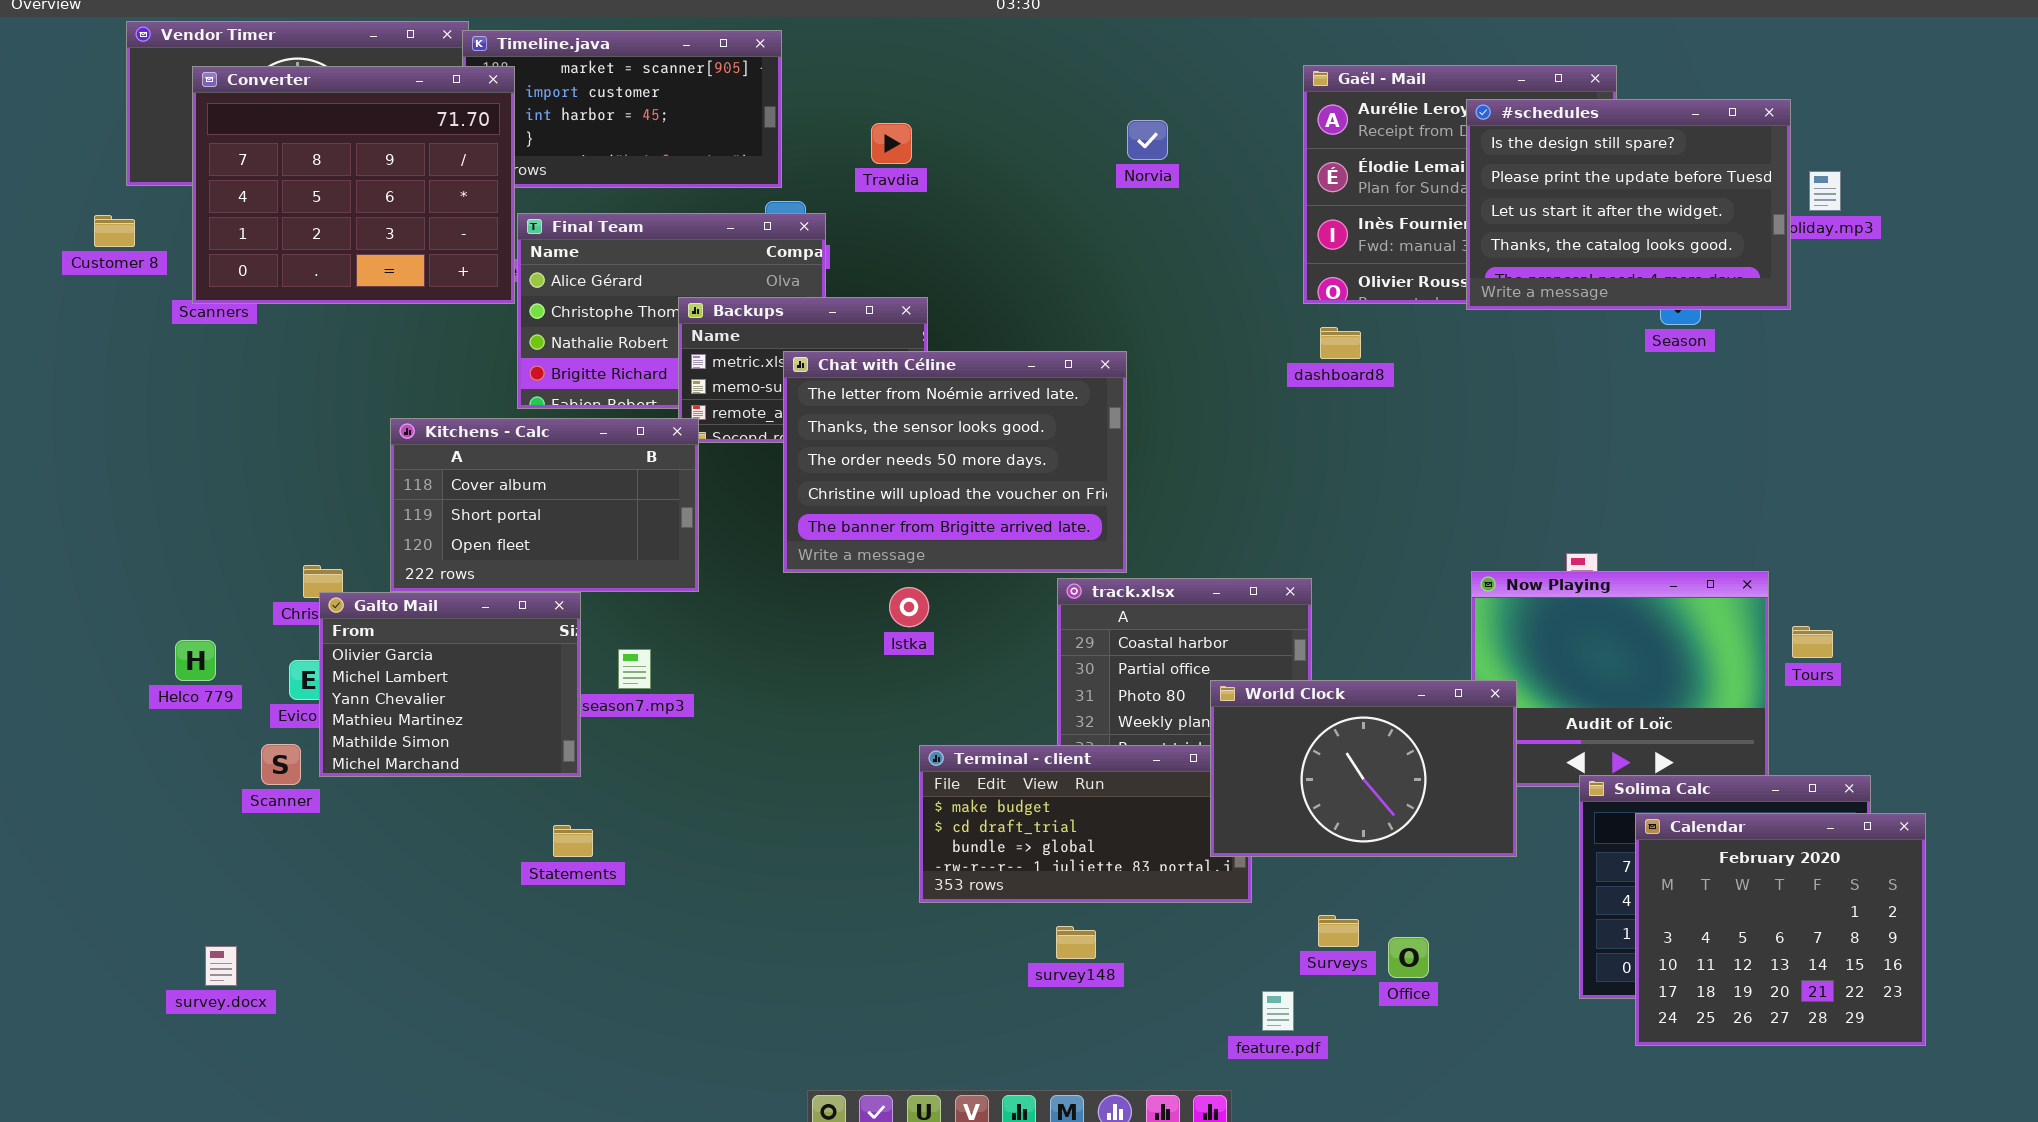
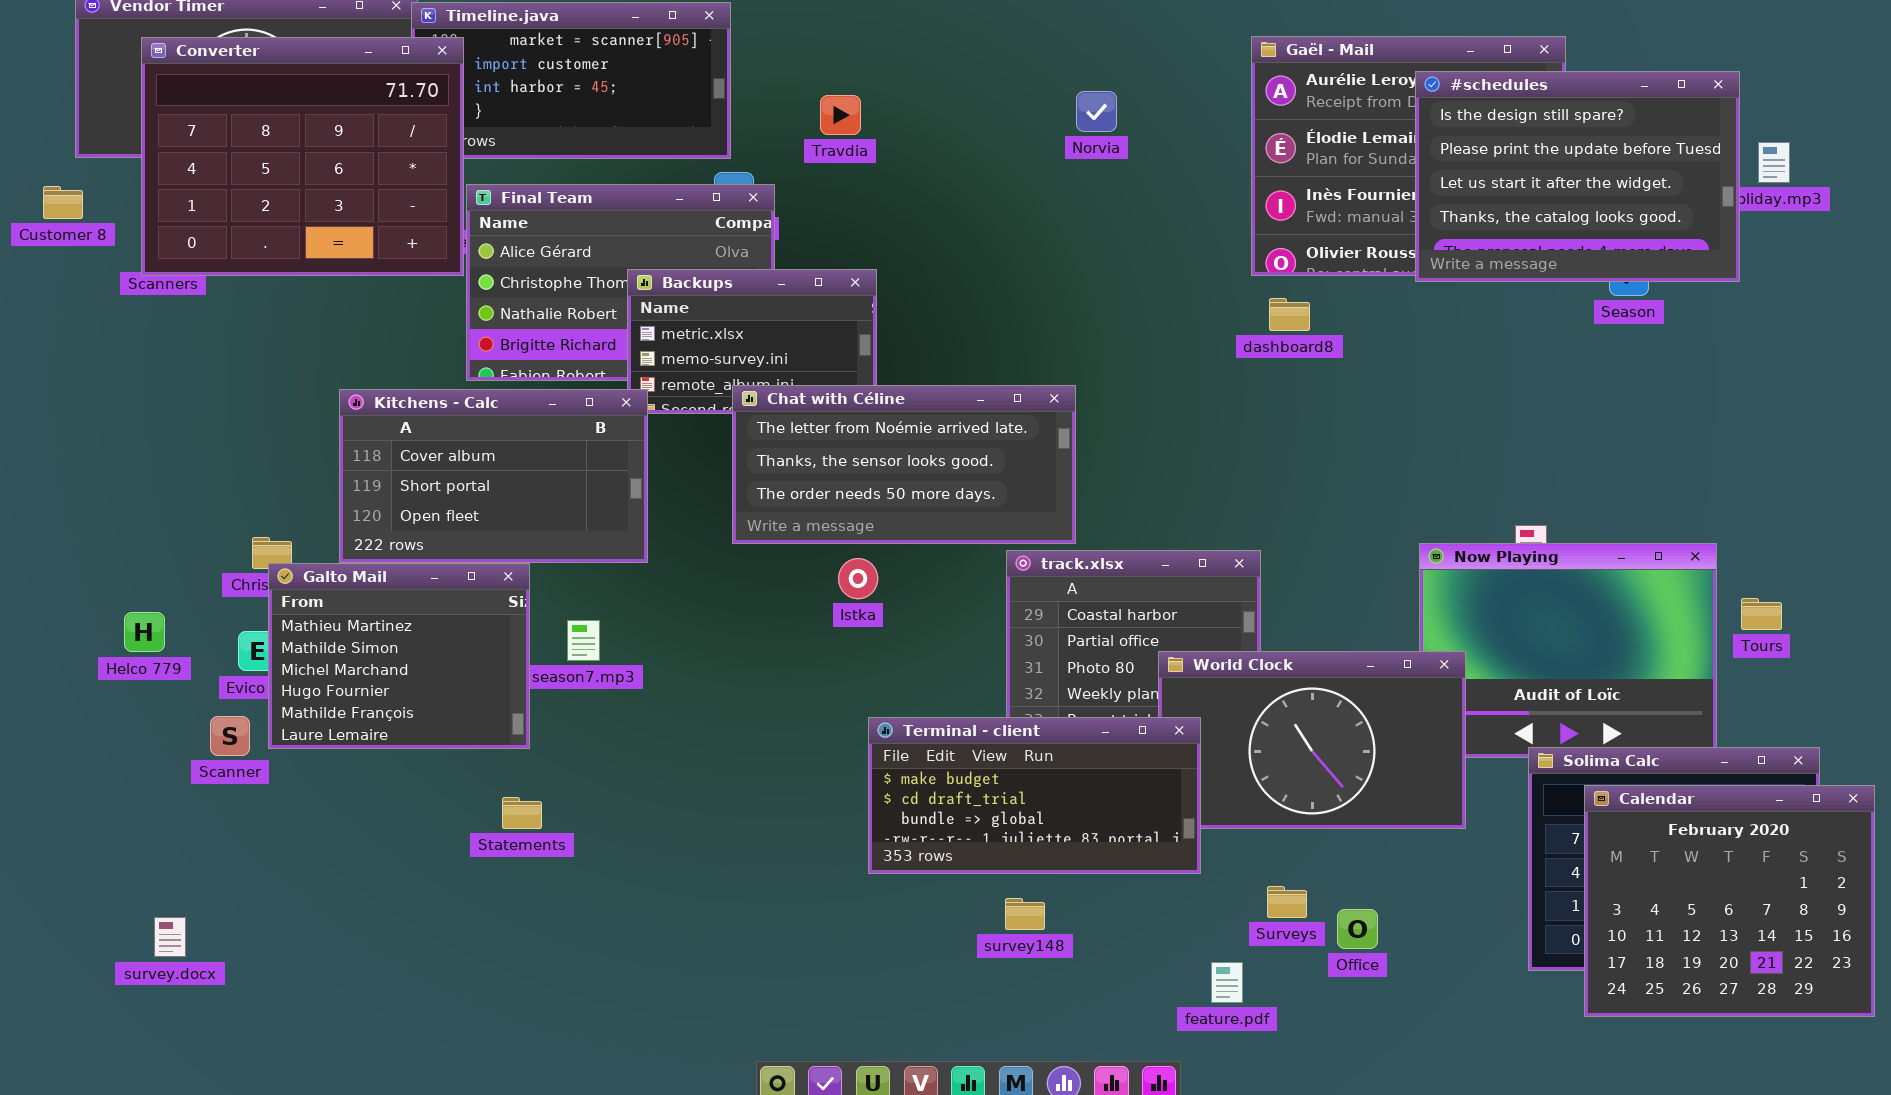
Chat with Céline: [783,351,1127,573] -> [732,385,1076,544], resized
Galto Mail: [319,592,581,777] -> [268,563,530,749], scrolled down 3 rows
Terminal - client: [919,745,1252,903] -> [868,717,1201,874], raised

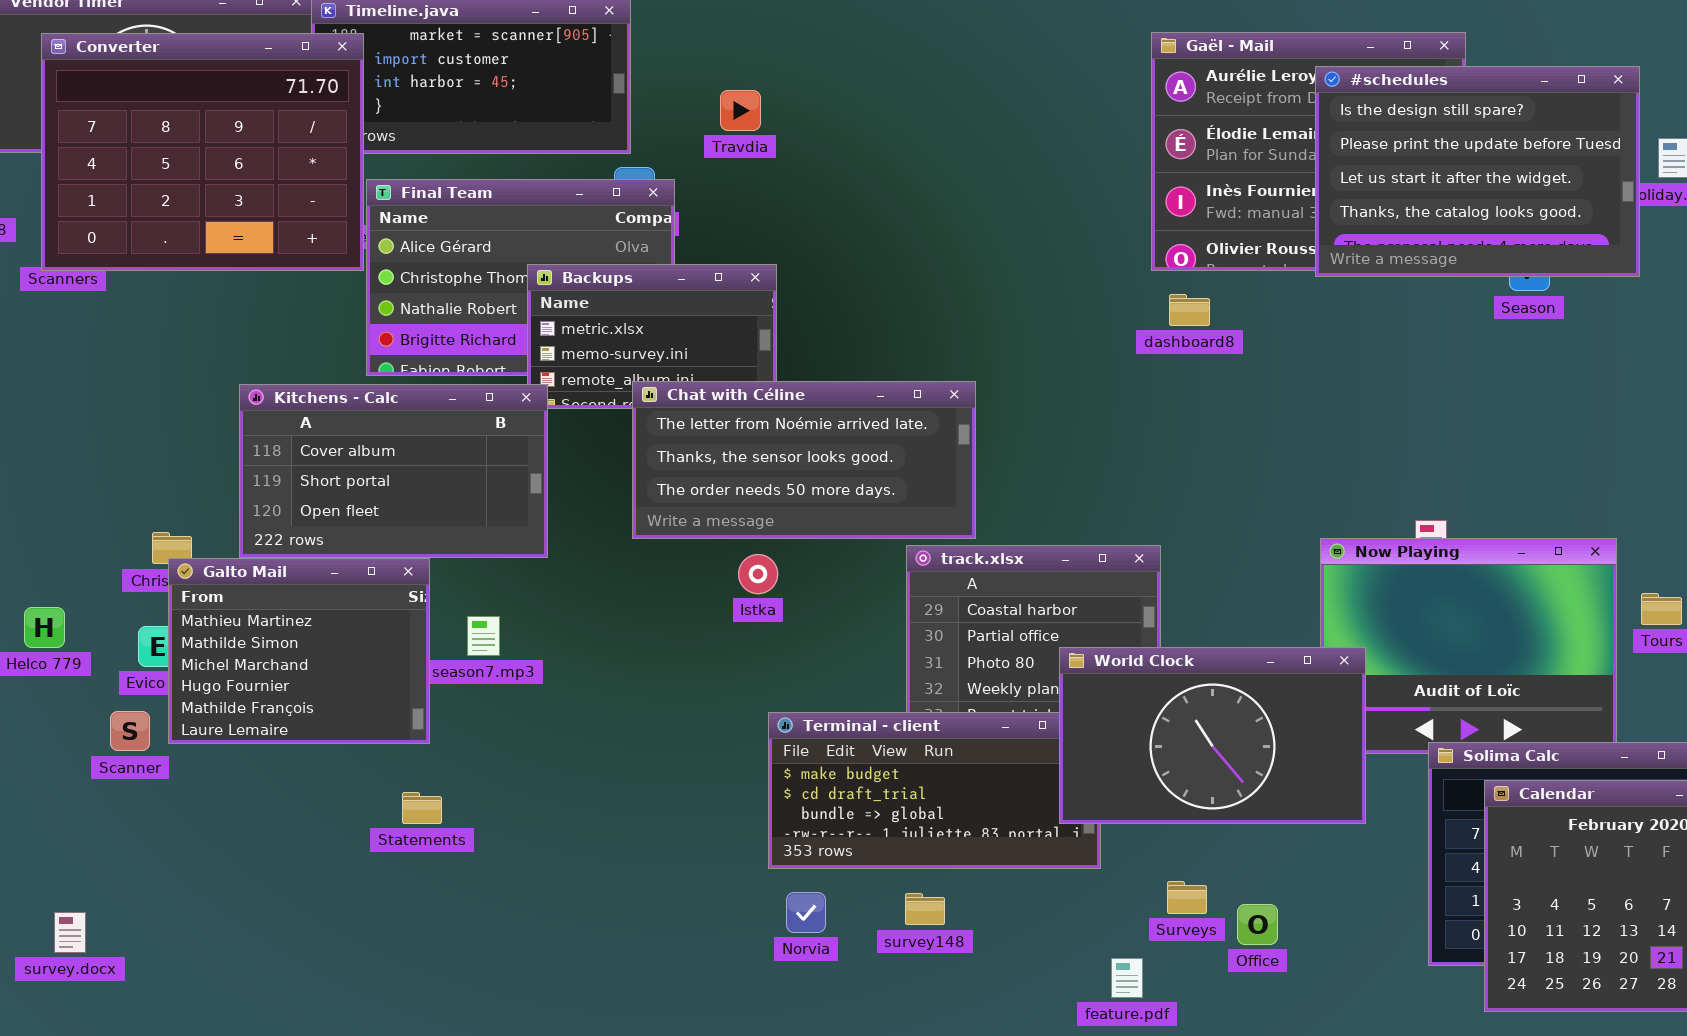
Norvia: [1076,91,1117,132] -> [786,892,826,933], moved
World Clock: [1158,651,1466,829] -> [1059,647,1366,824], raised

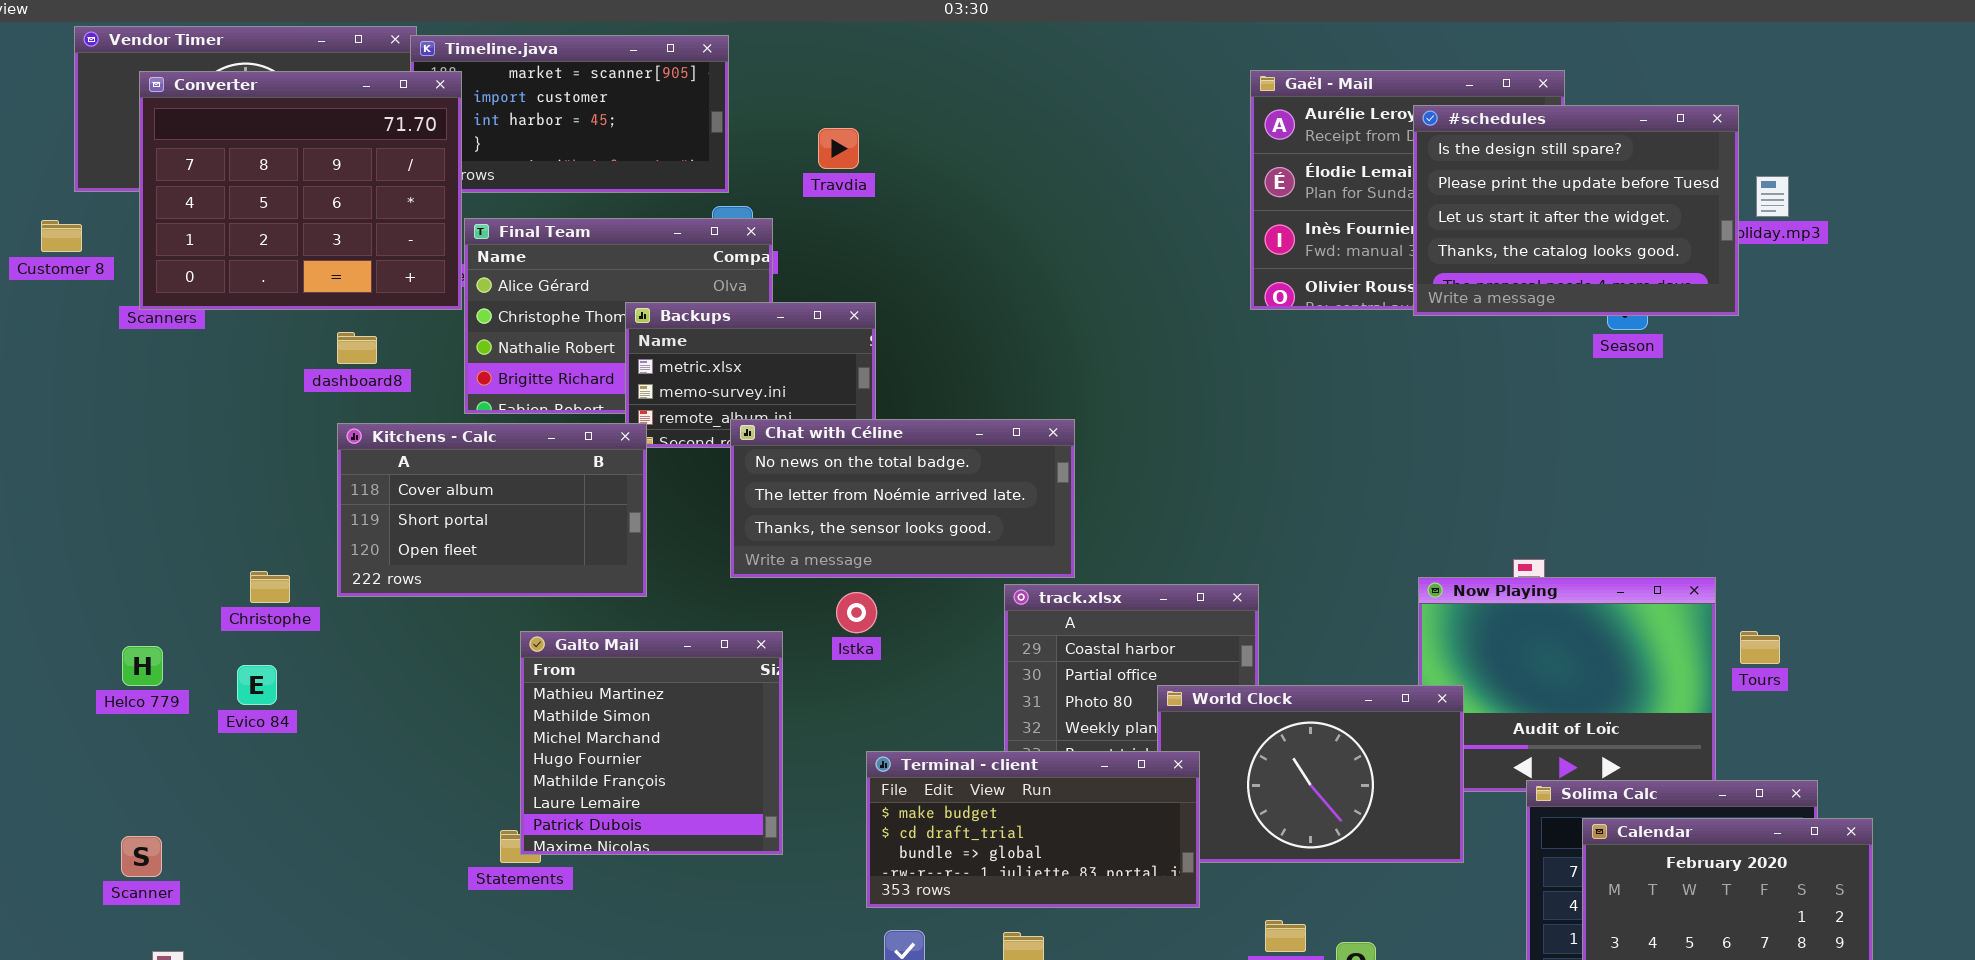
dashboard8: [1169,294,1210,326] -> [337,332,377,364], moved
Chat with Céline: [632,381,976,539] -> [730,419,1075,578], scrolled up 1 row
Galto Mail: [168,558,430,744] -> [520,631,783,855], moved, resized
Scanner: [110,711,150,751] -> [121,836,162,877], moved
Terminal - client: [768,712,1101,869] -> [866,751,1200,908], raised

